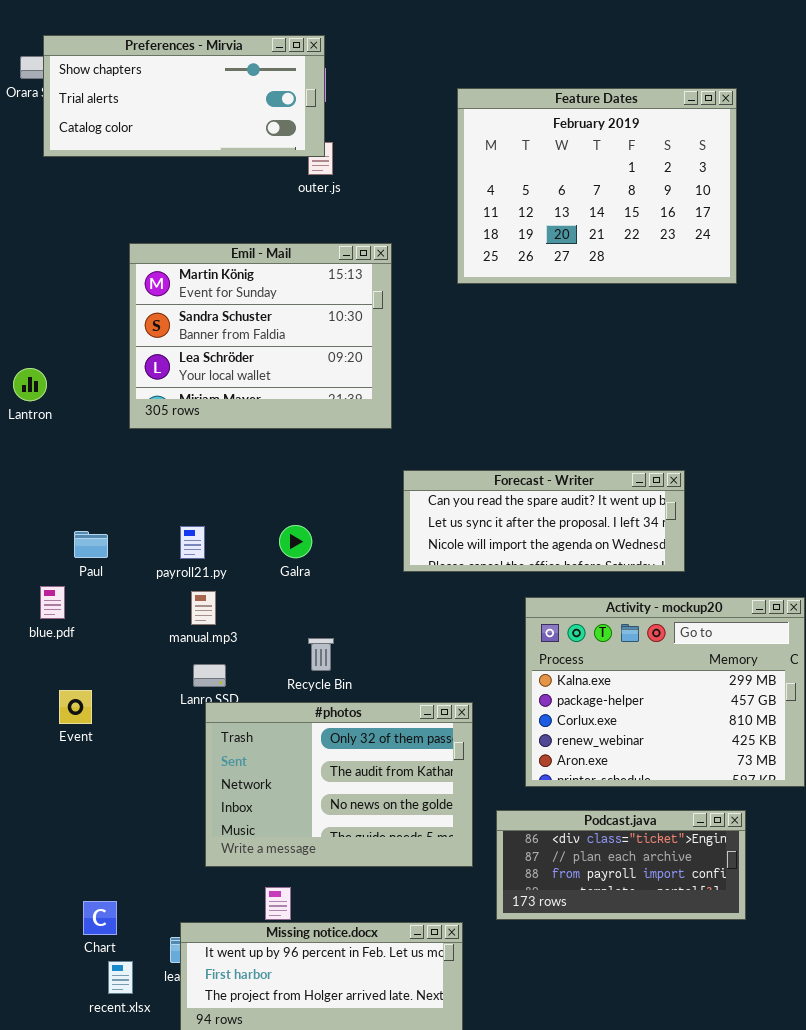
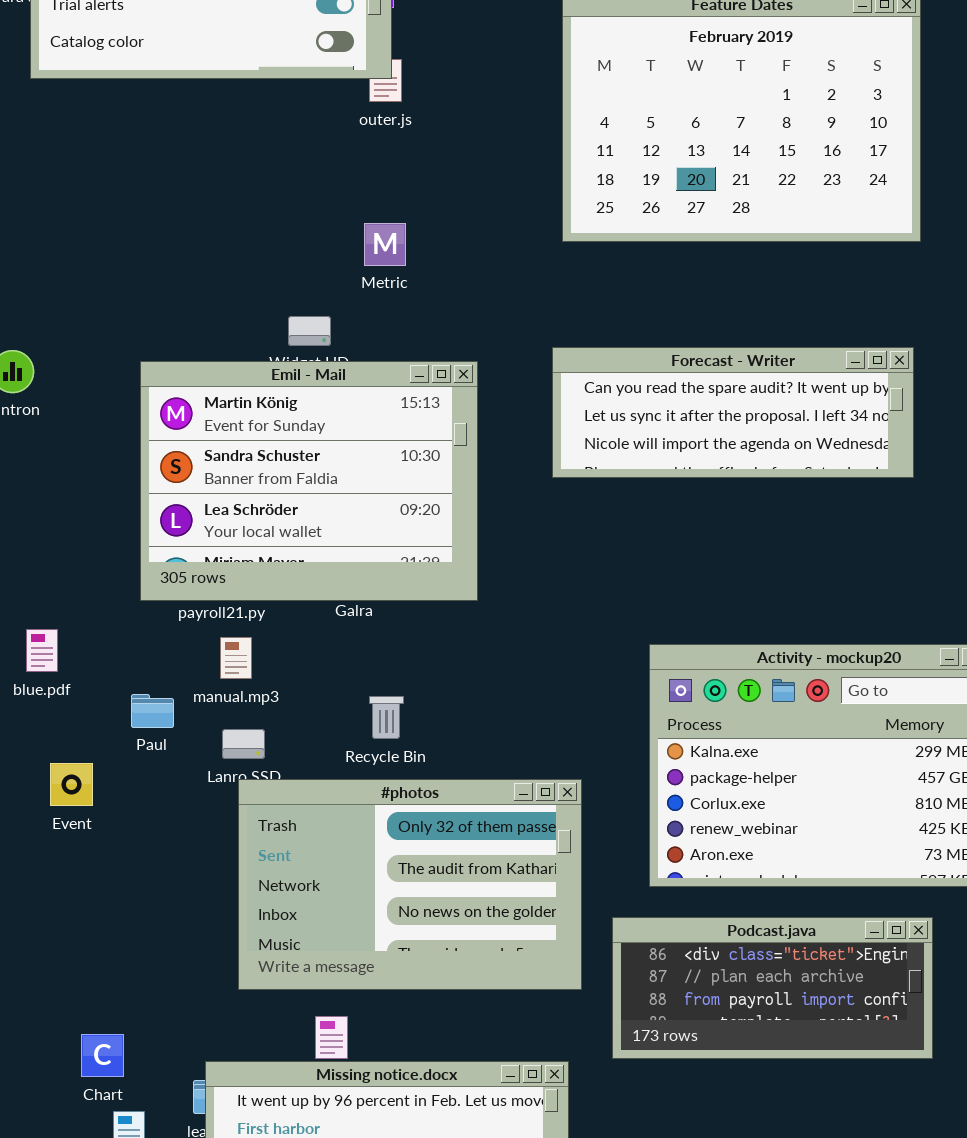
Emil - Mail: [129,243,392,429] -> [140,361,478,601], moved
Forecast - Writer: [403,470,685,572] -> [552,347,914,478], moved
Paul: [74,531,108,558] -> [131,694,174,728], moved

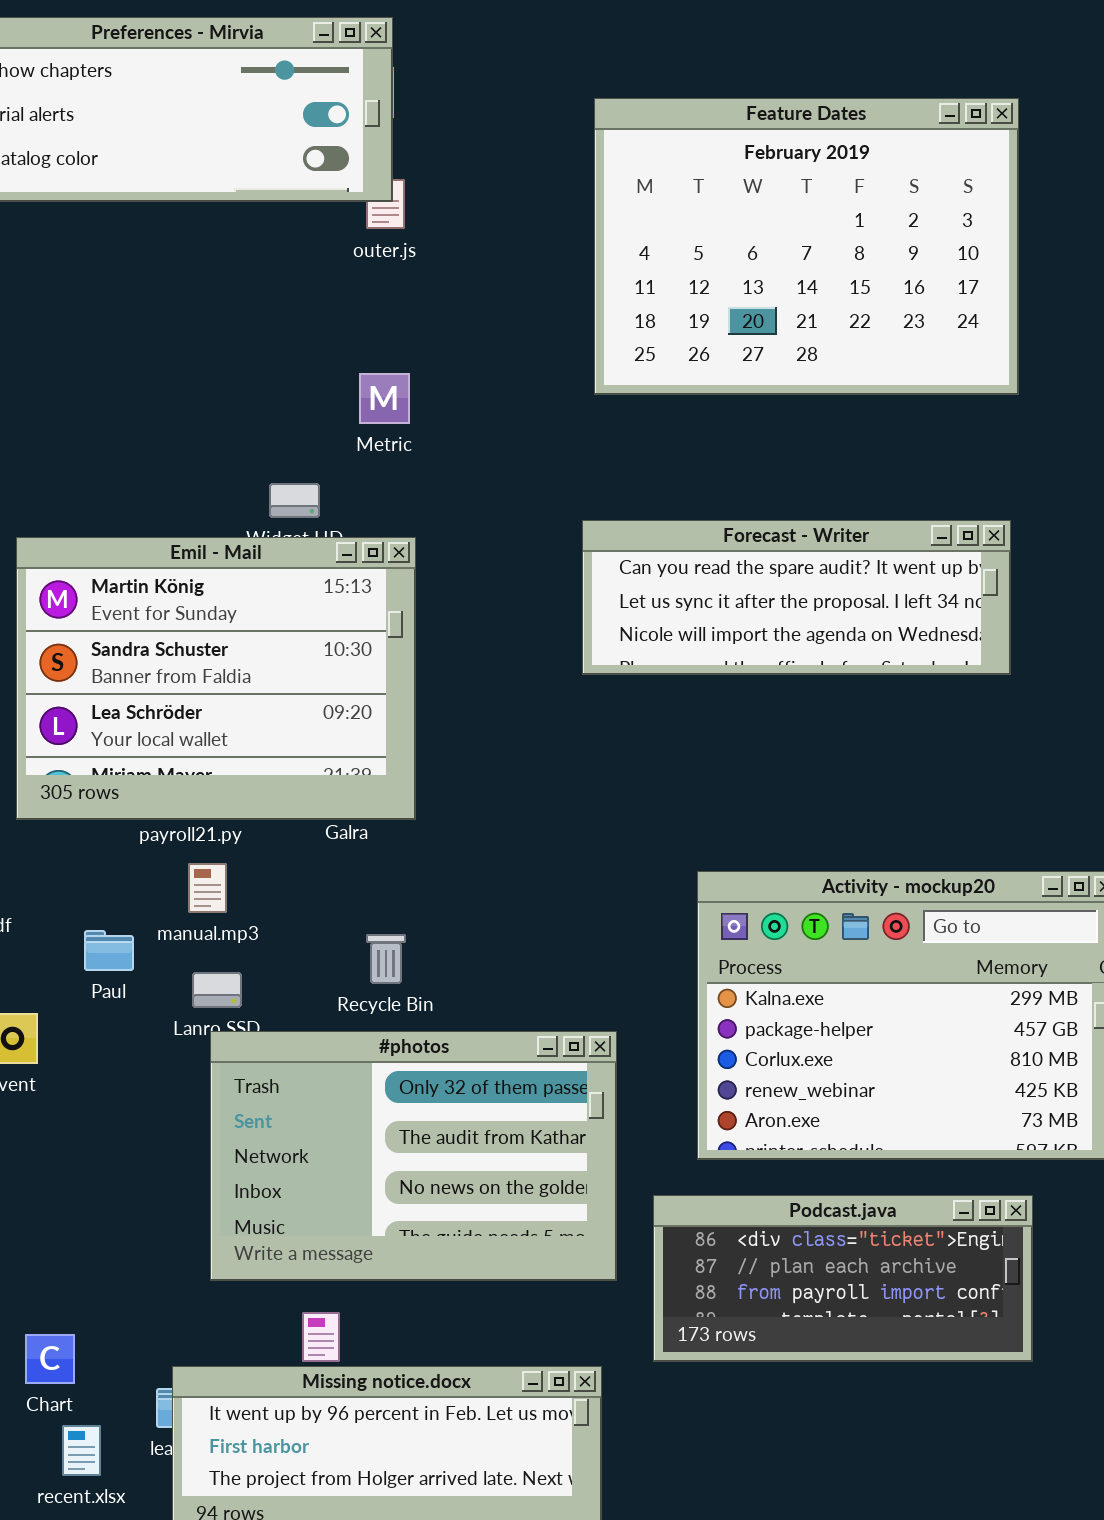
Emil - Mail: [140,361,478,601] -> [16,537,416,820], moved

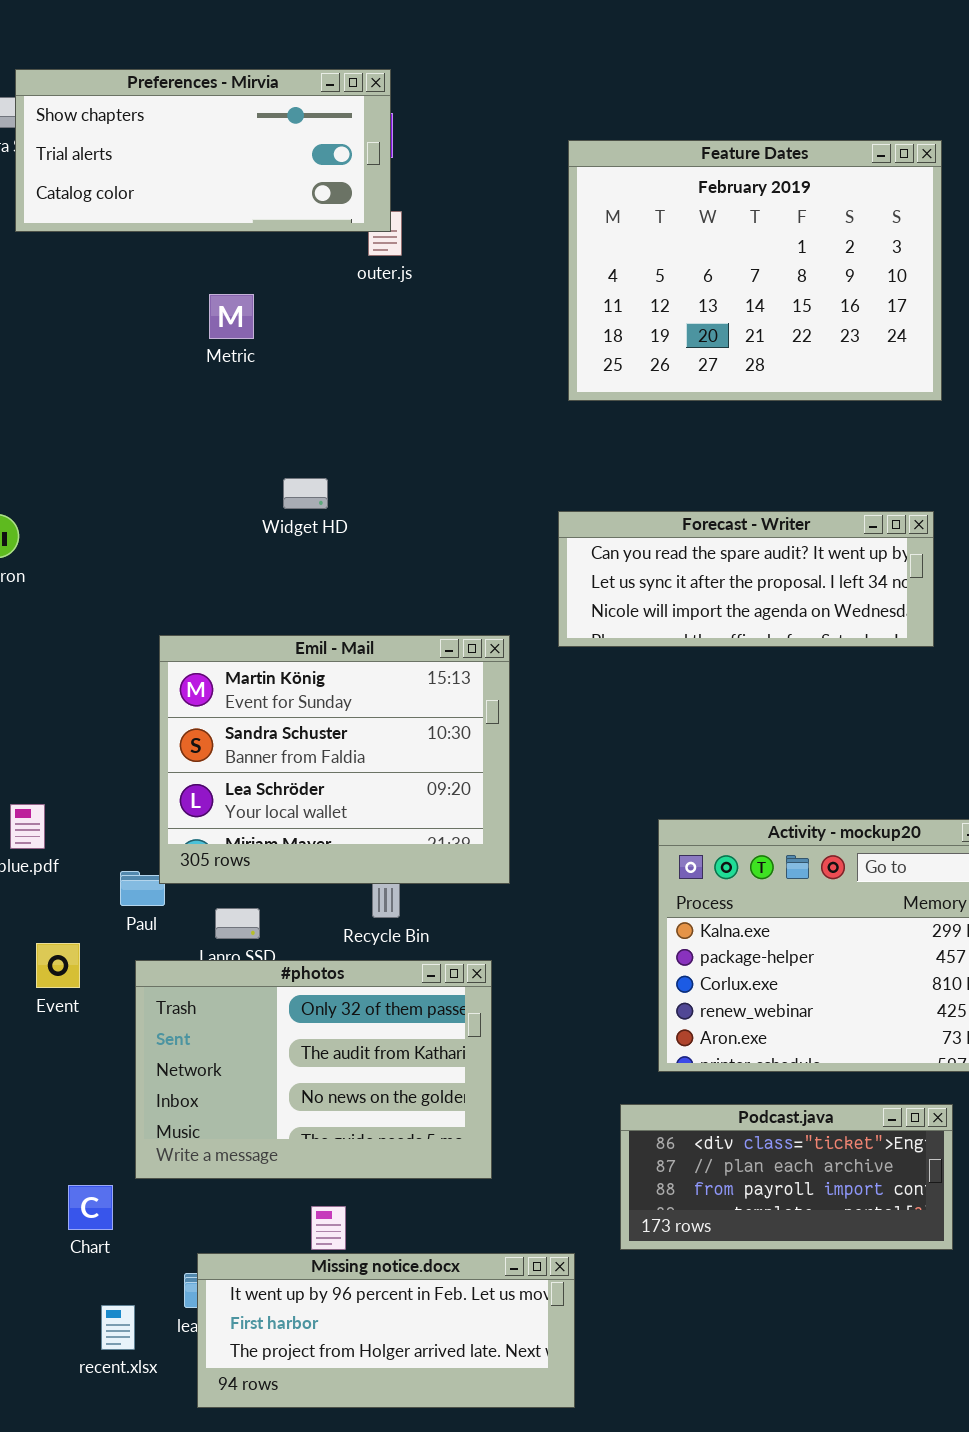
Metric: [359,373,410,424] -> [209,294,254,339], moved
Emil - Mail: [16,537,416,820] -> [159,635,510,884], moved
#photos: [210,1031,617,1281] -> [135,960,492,1179], moved
Chart: [25,1334,75,1384] -> [68,1185,113,1230], moved

